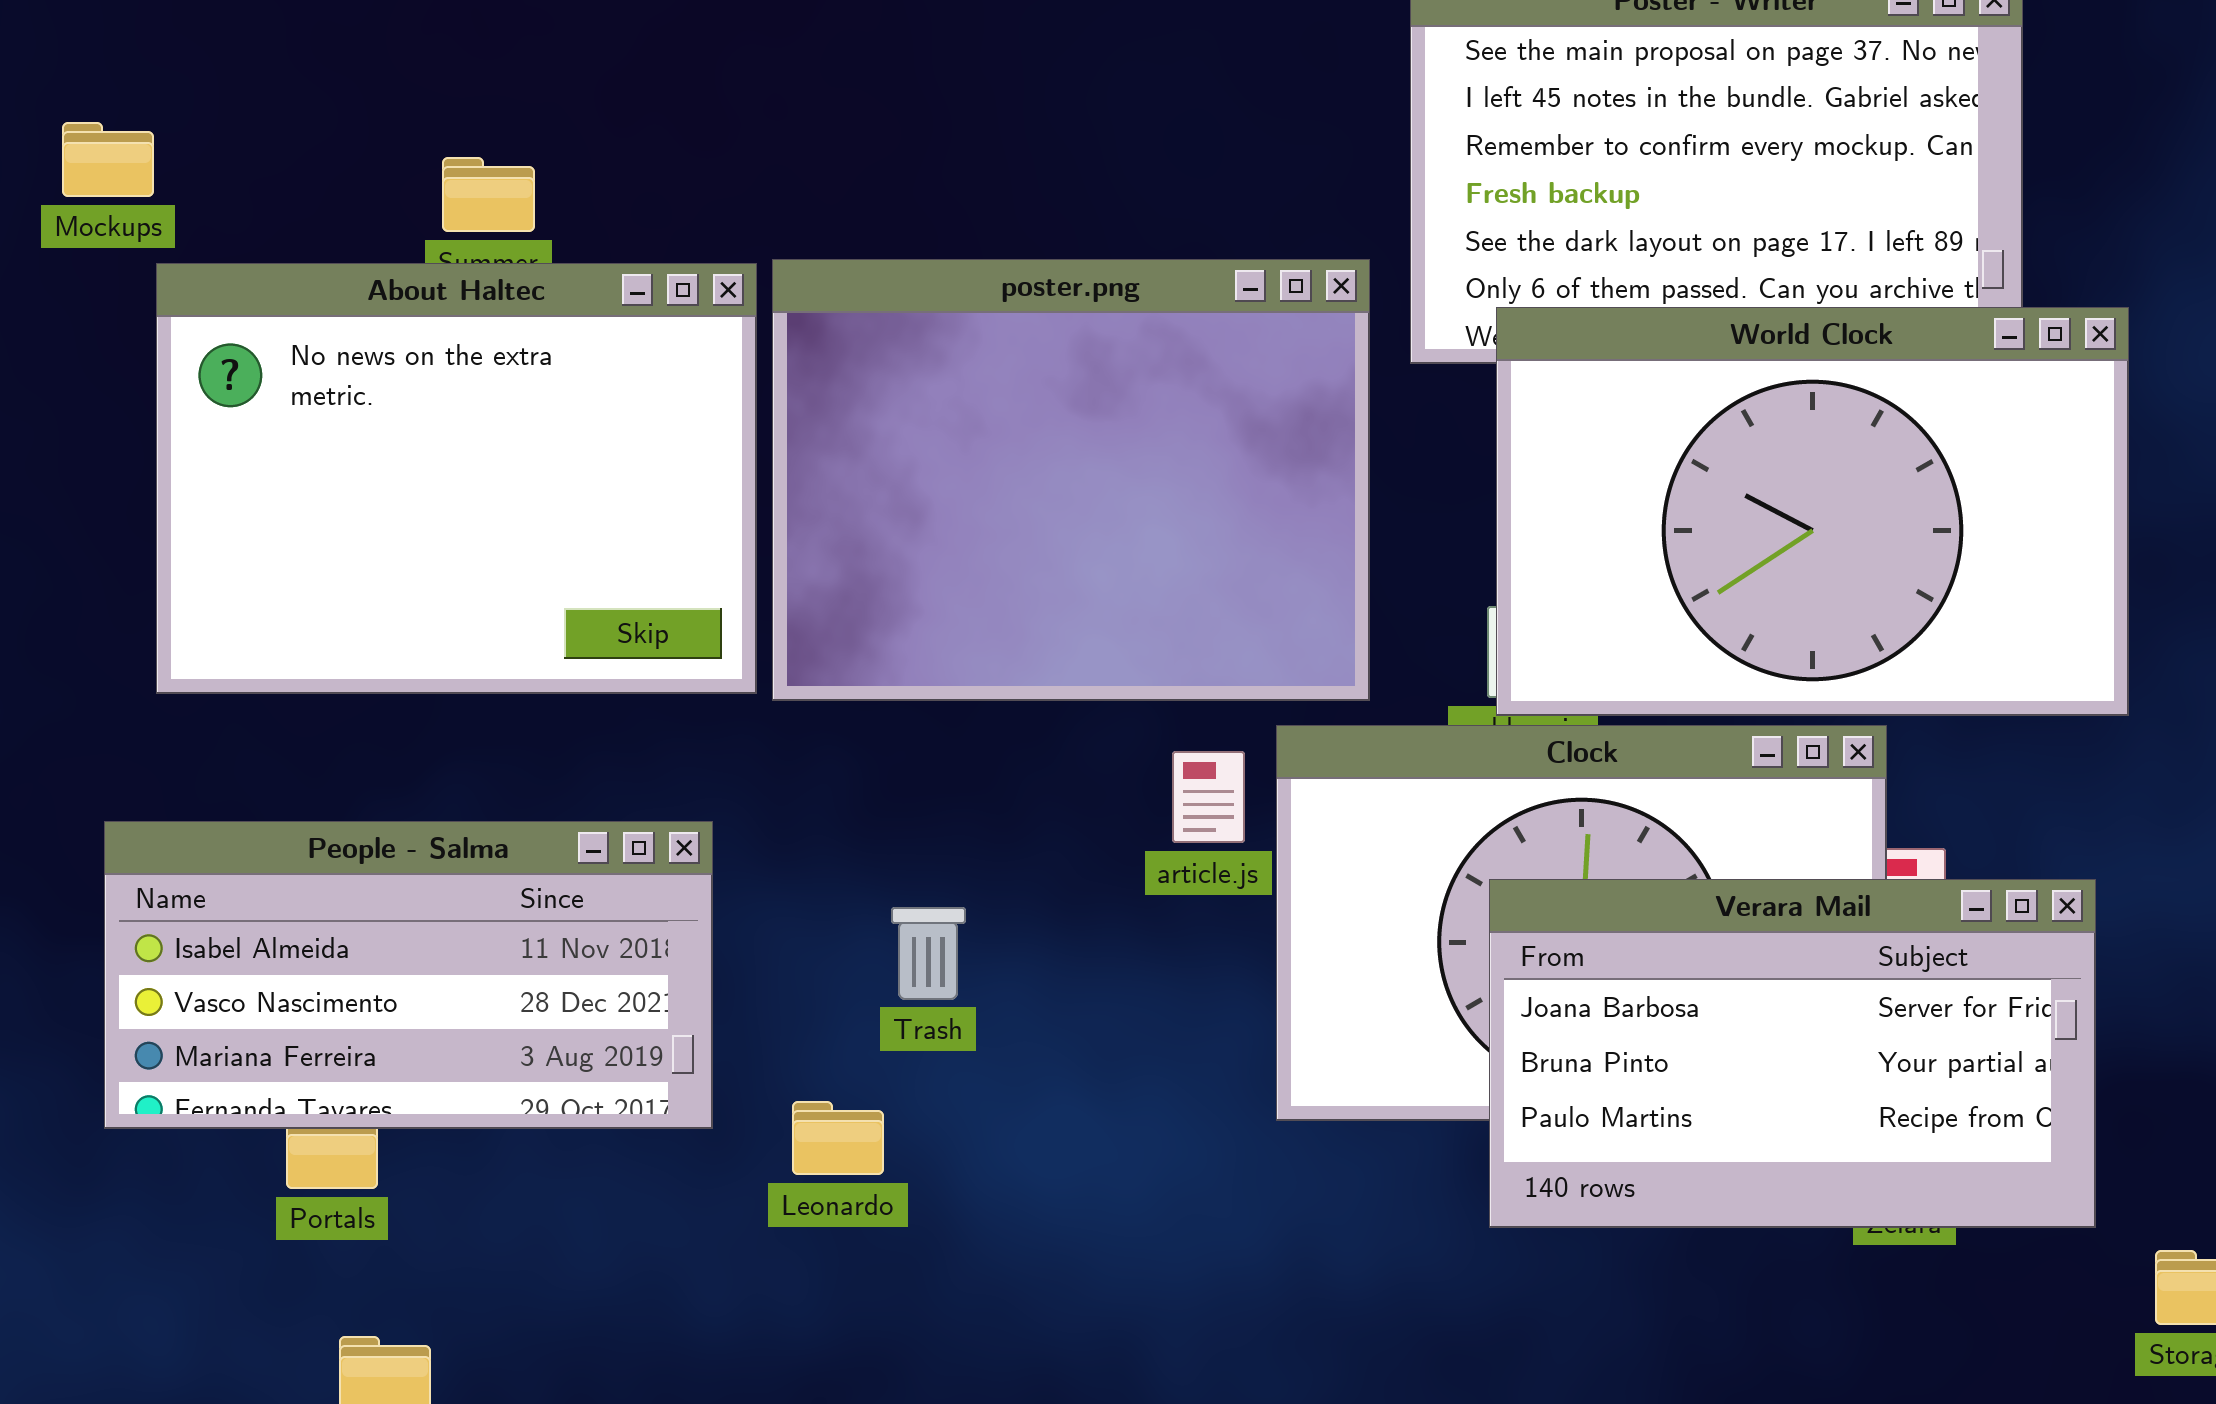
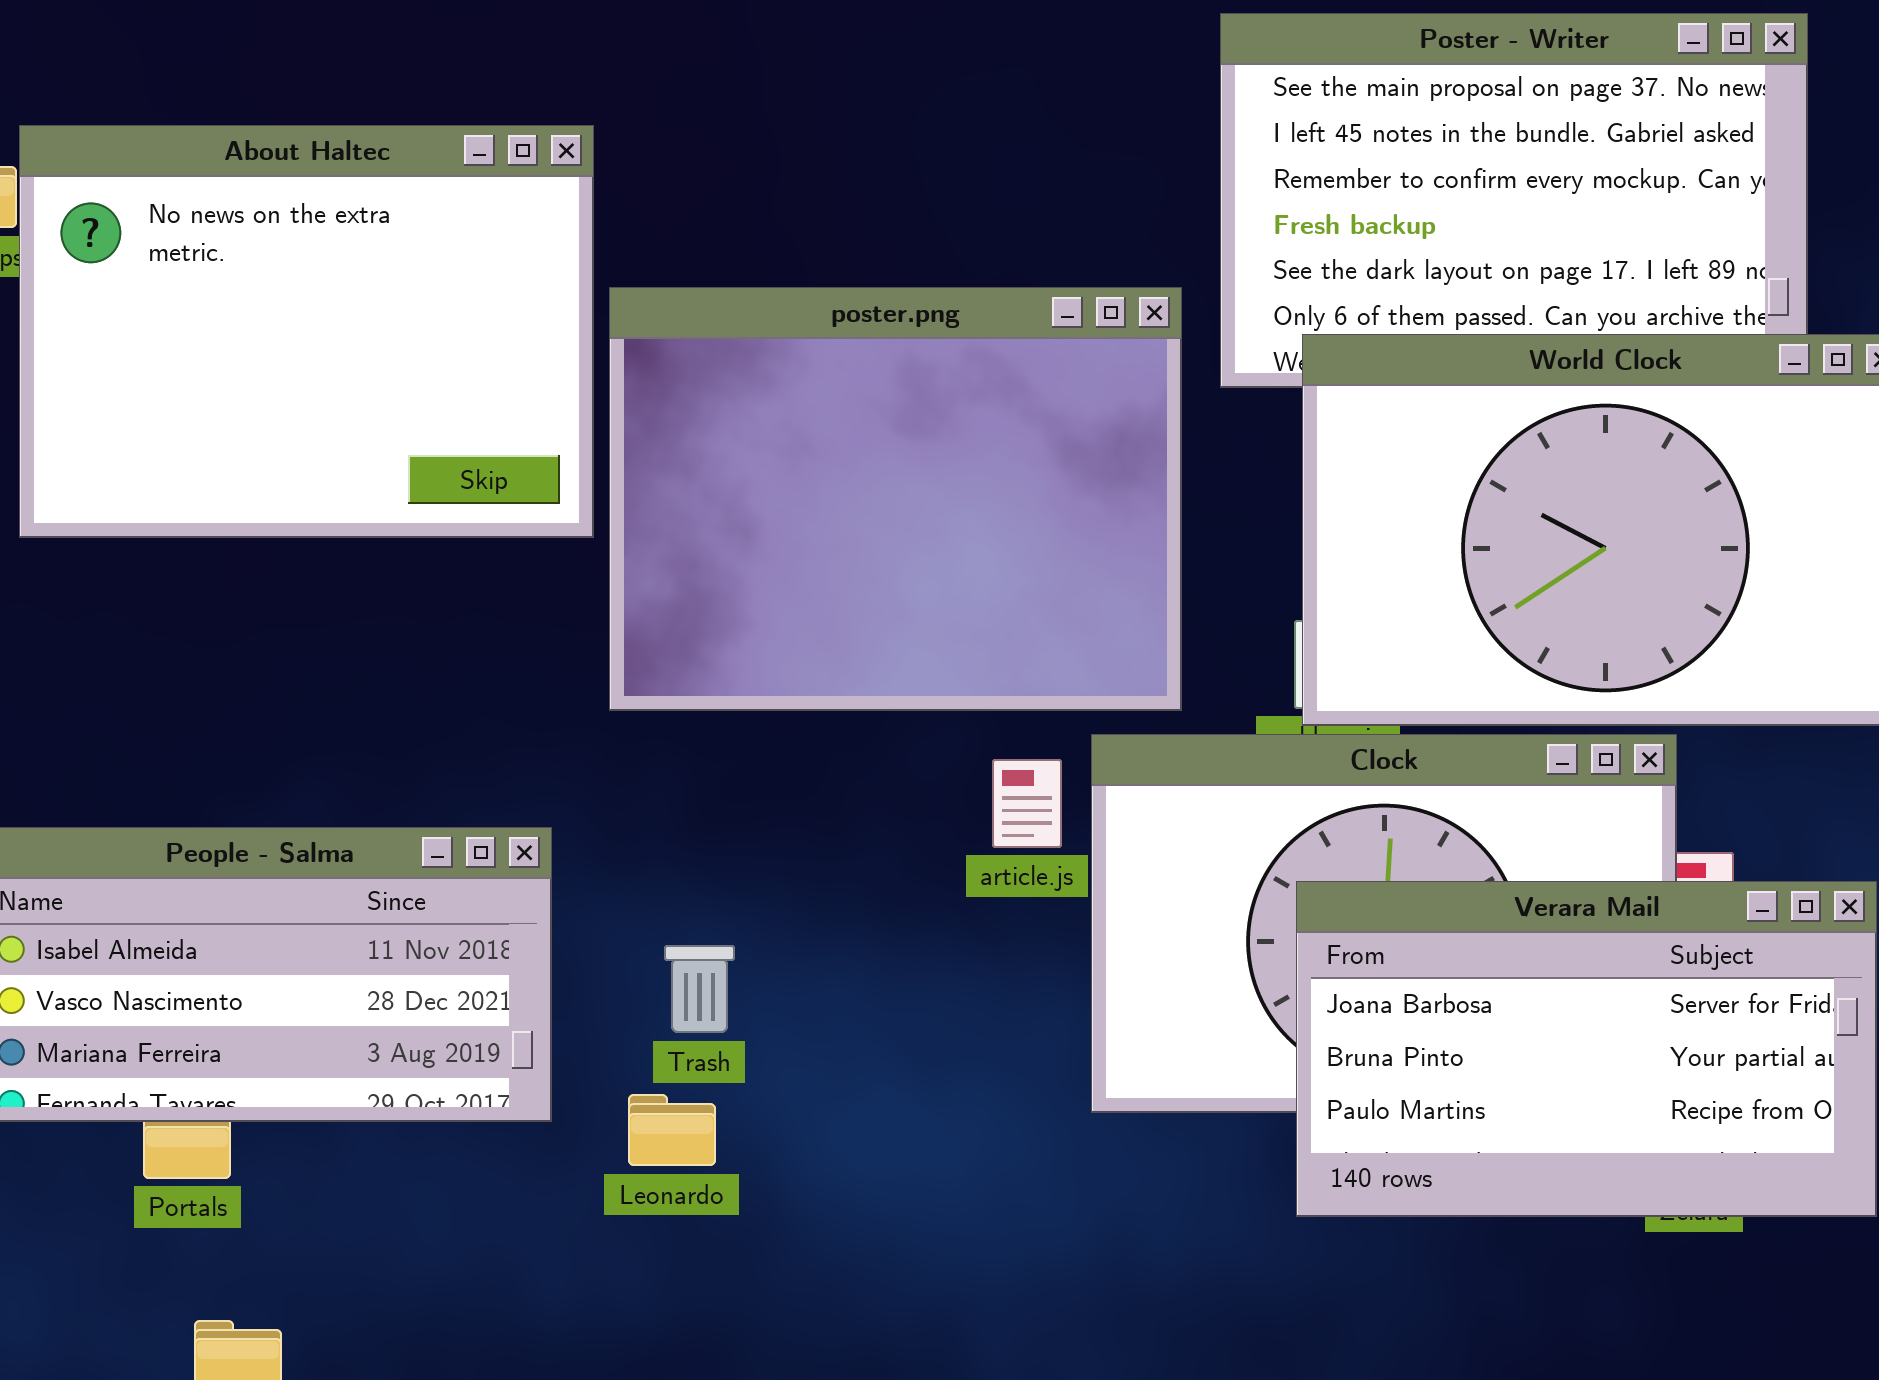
About Haltec: [156,263,757,694] -> [19,125,594,538], moved
Trash: [891,907,966,1000] -> [664,945,735,1033], moved

